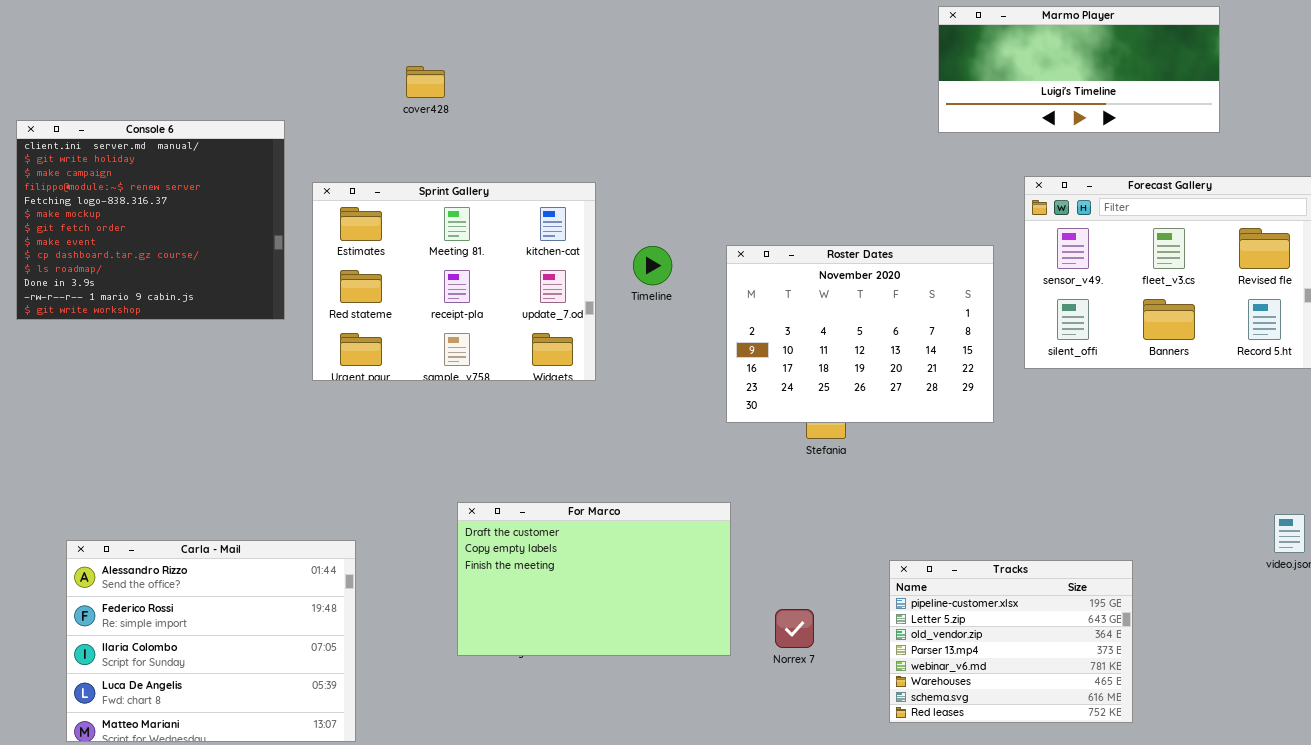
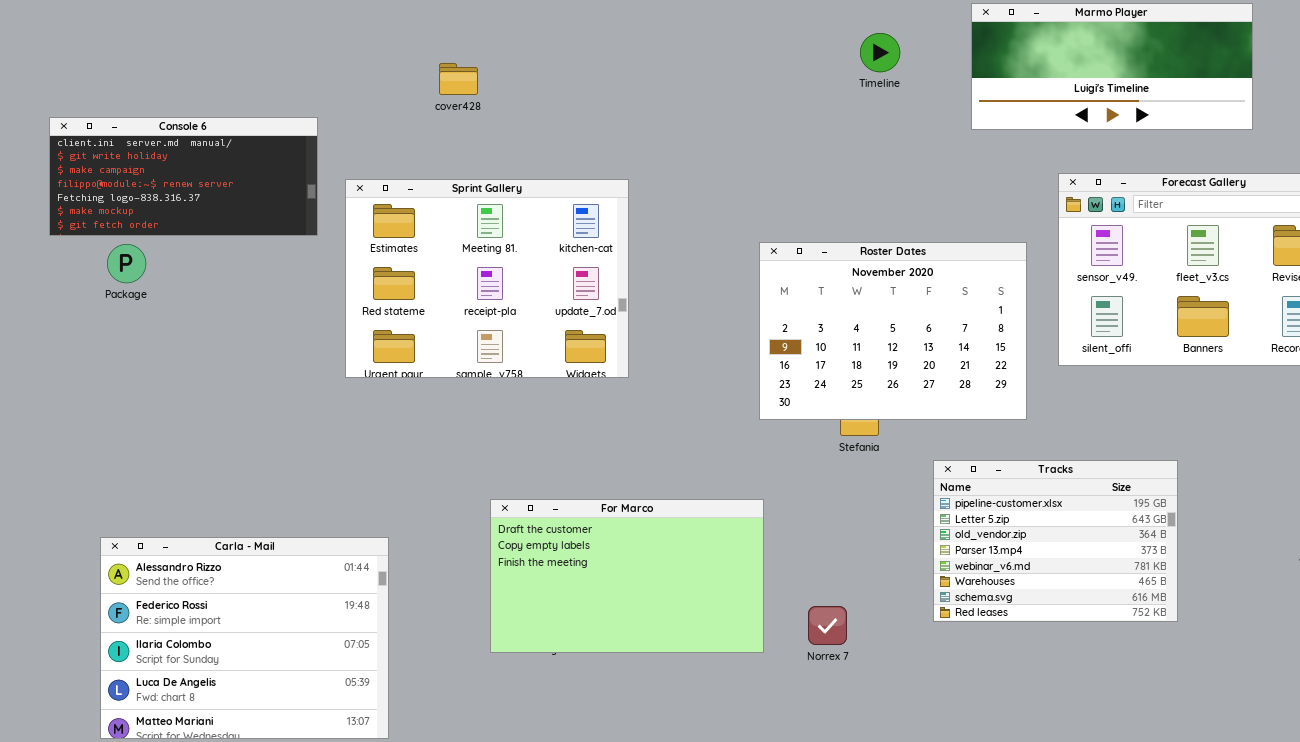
Console 6: [16,120,285,320] -> [49,117,318,236], resized
Timeline: [633,246,672,285] -> [860,33,900,72], moved
Tracks: [889,560,1133,723] -> [933,460,1178,622], moved

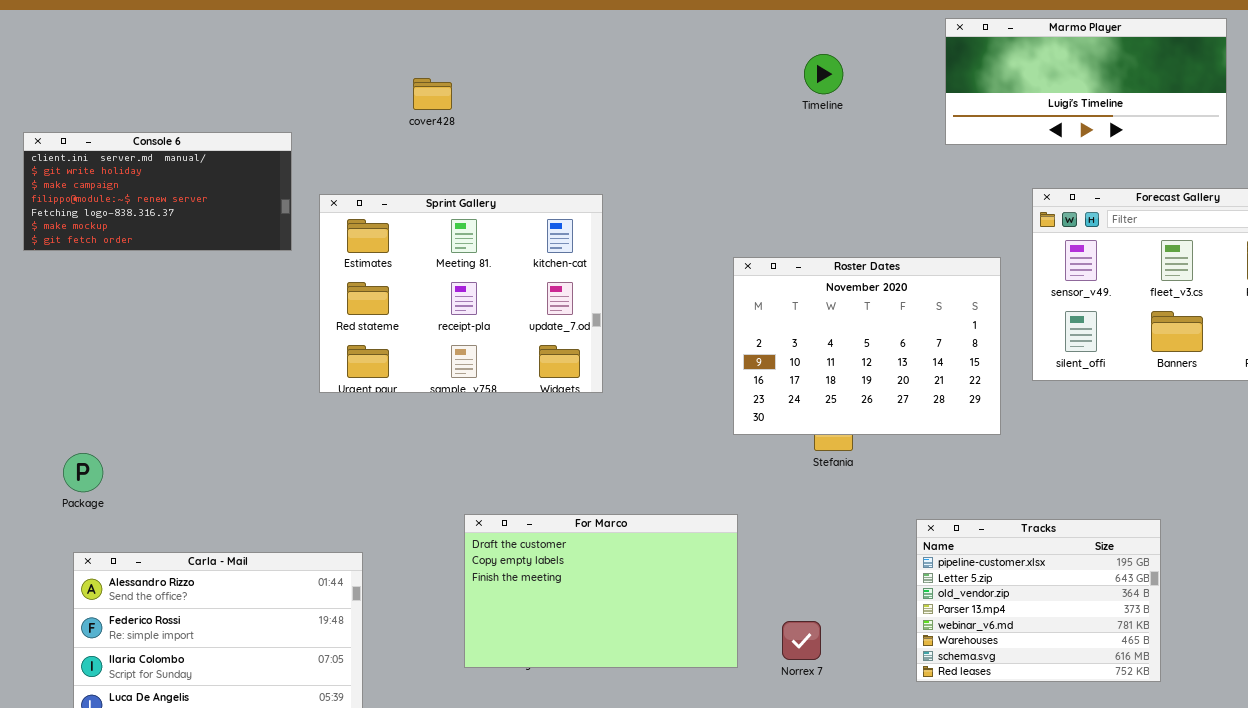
Timeline: [860,33,900,72] -> [804,54,843,94], moved
Package: [107,244,146,283] -> [63,453,103,492], moved
Tracks: [933,460,1178,622] -> [916,519,1161,682], moved

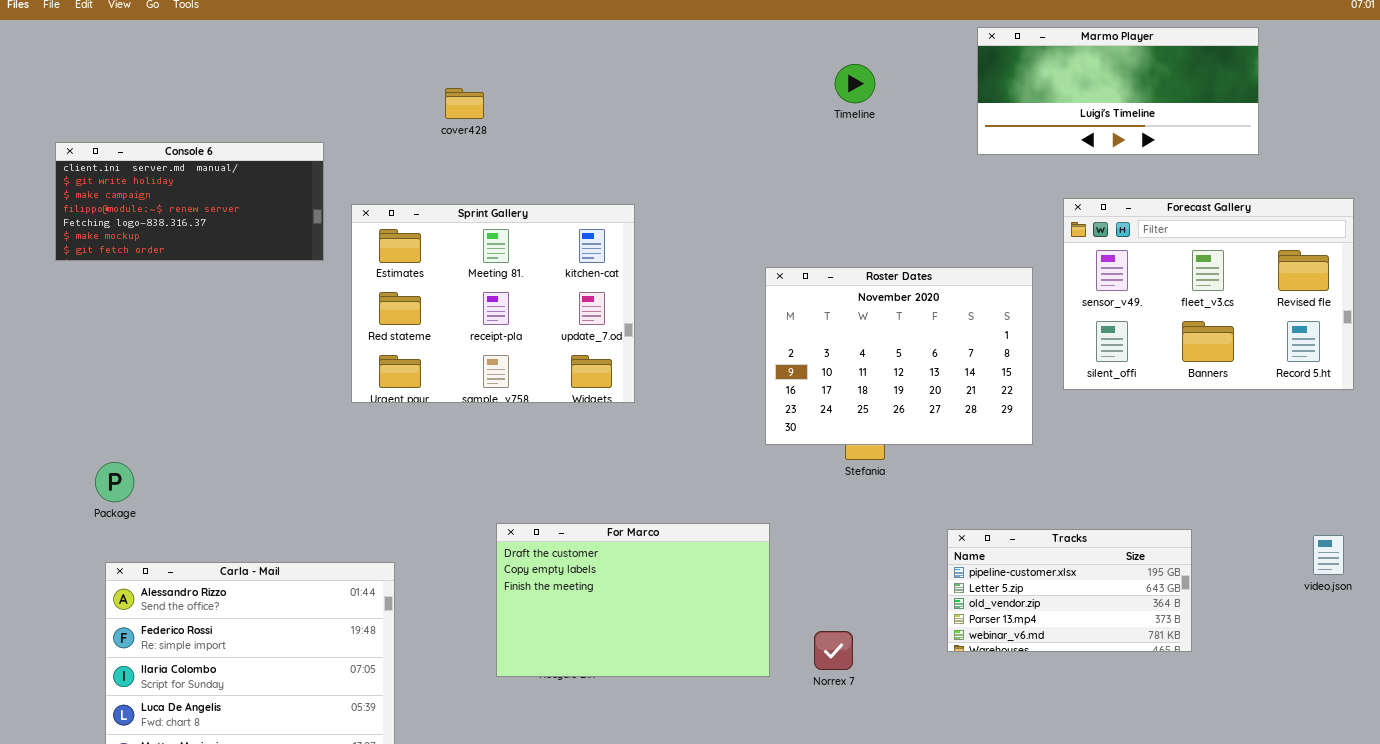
Tracks: [916,519,1161,682] -> [947,529,1192,652], resized

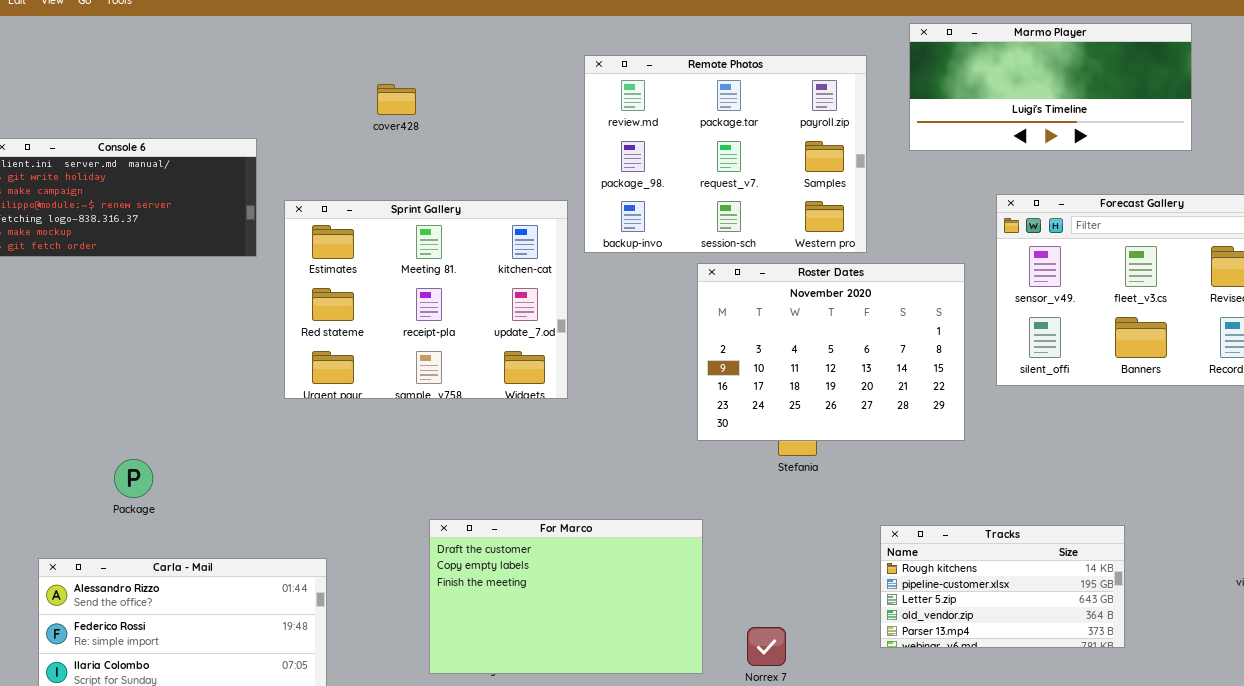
Remote Photos: none -> [584,55,867,253], opened
Package: [95,462,134,502] -> [114,459,153,498], moved
Tracks: [947,529,1192,652] -> [880,525,1125,648], scrolled up 1 row

